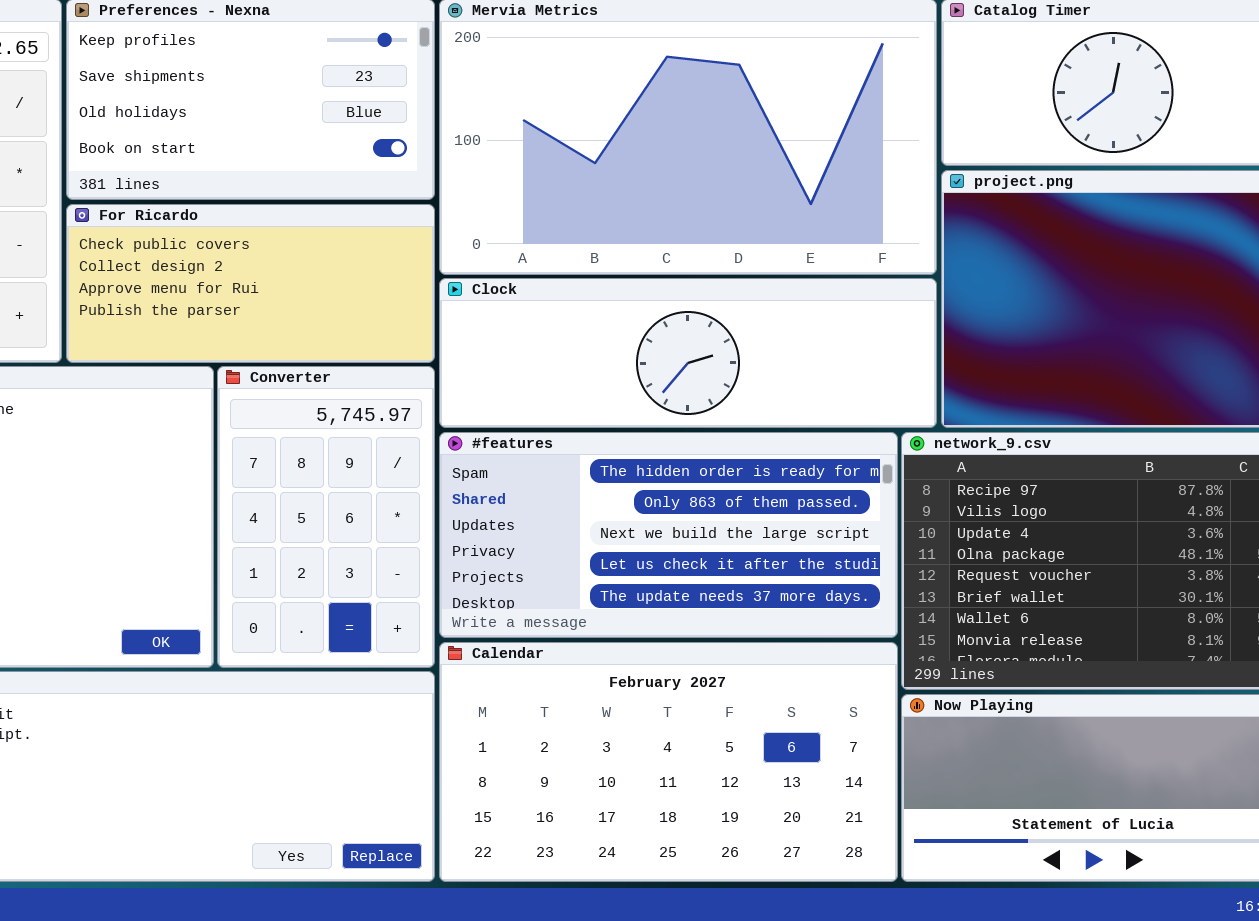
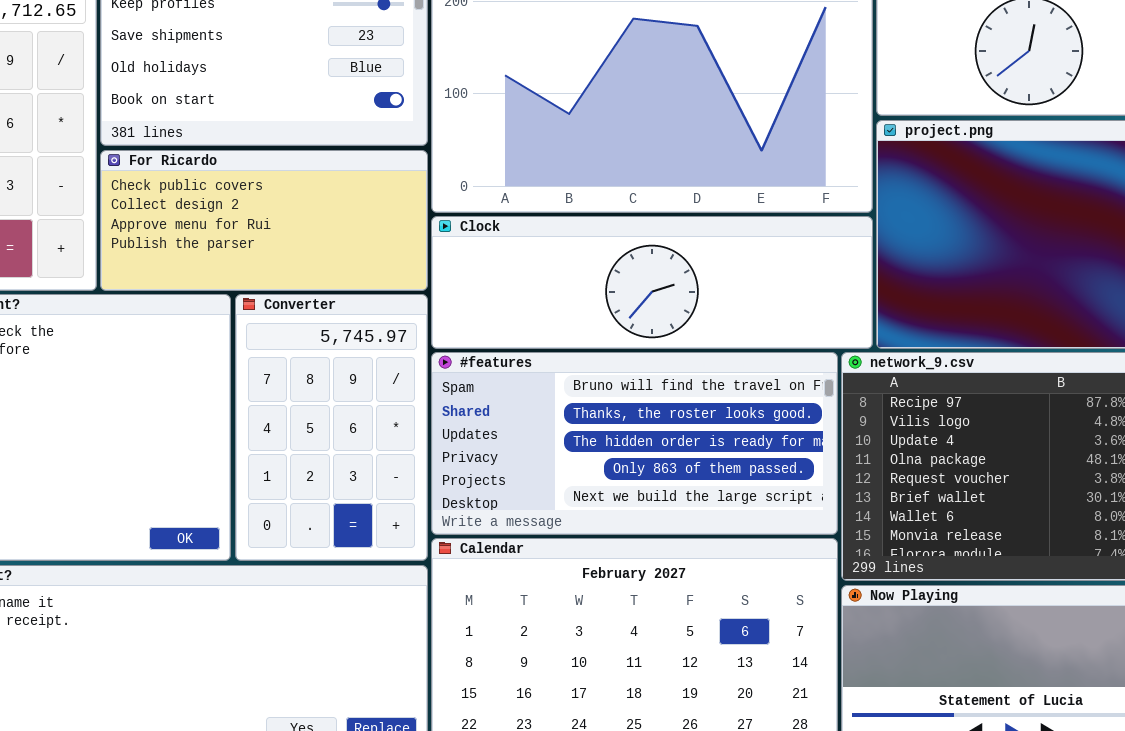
#features: [439,432,898,638] -> [431,352,838,535], scrolled up 2 rows

